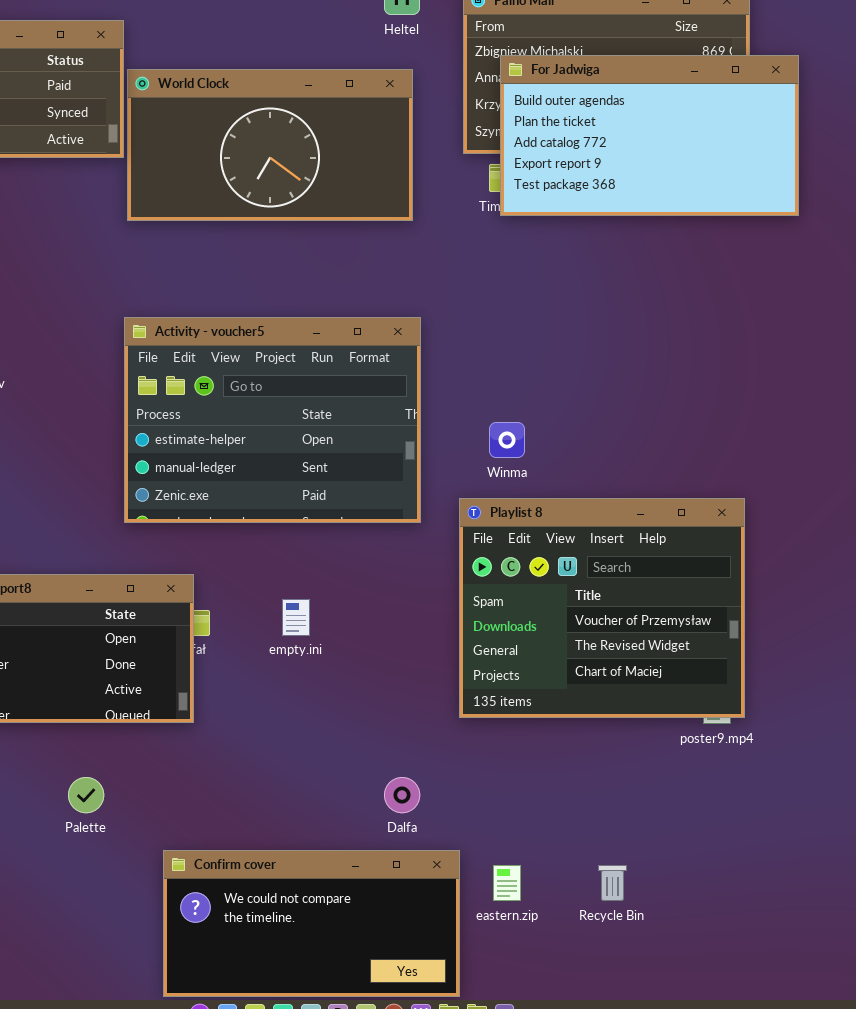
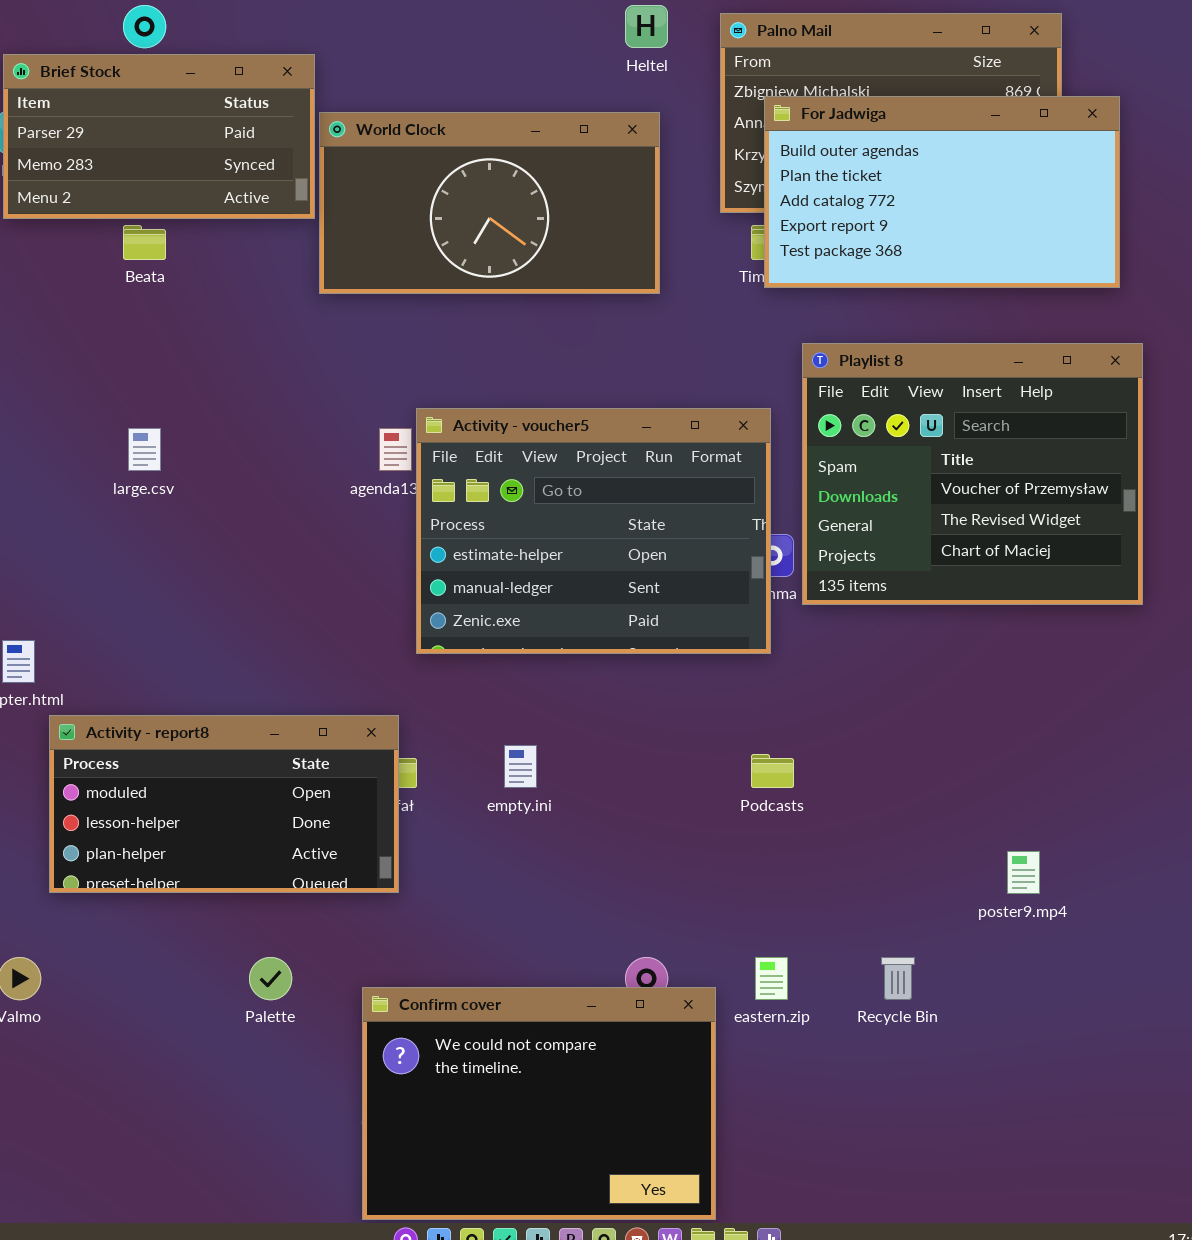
Activity - voucher5: [124,317,421,523] -> [416,408,771,654], moved
Playlist 8: [459,498,745,718] -> [802,343,1143,605], moved
Confirm cover: [163,850,460,997] -> [362,987,716,1220], resized
eastern.zip: [493,865,521,901] -> [755,957,788,1000], moved
Recycle Bin: [598,865,627,901] -> [881,957,915,1000], moved

